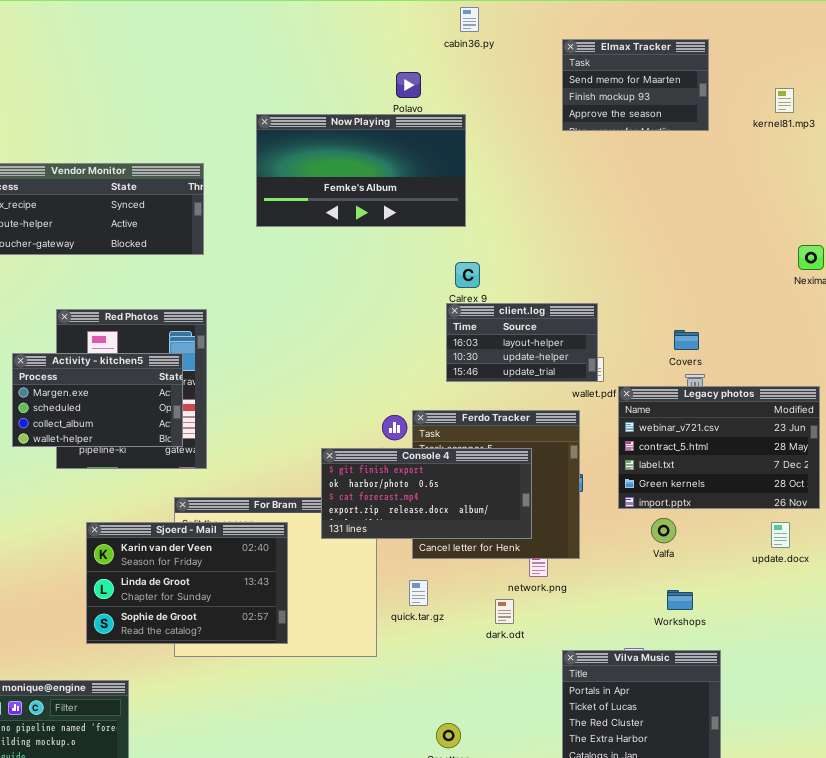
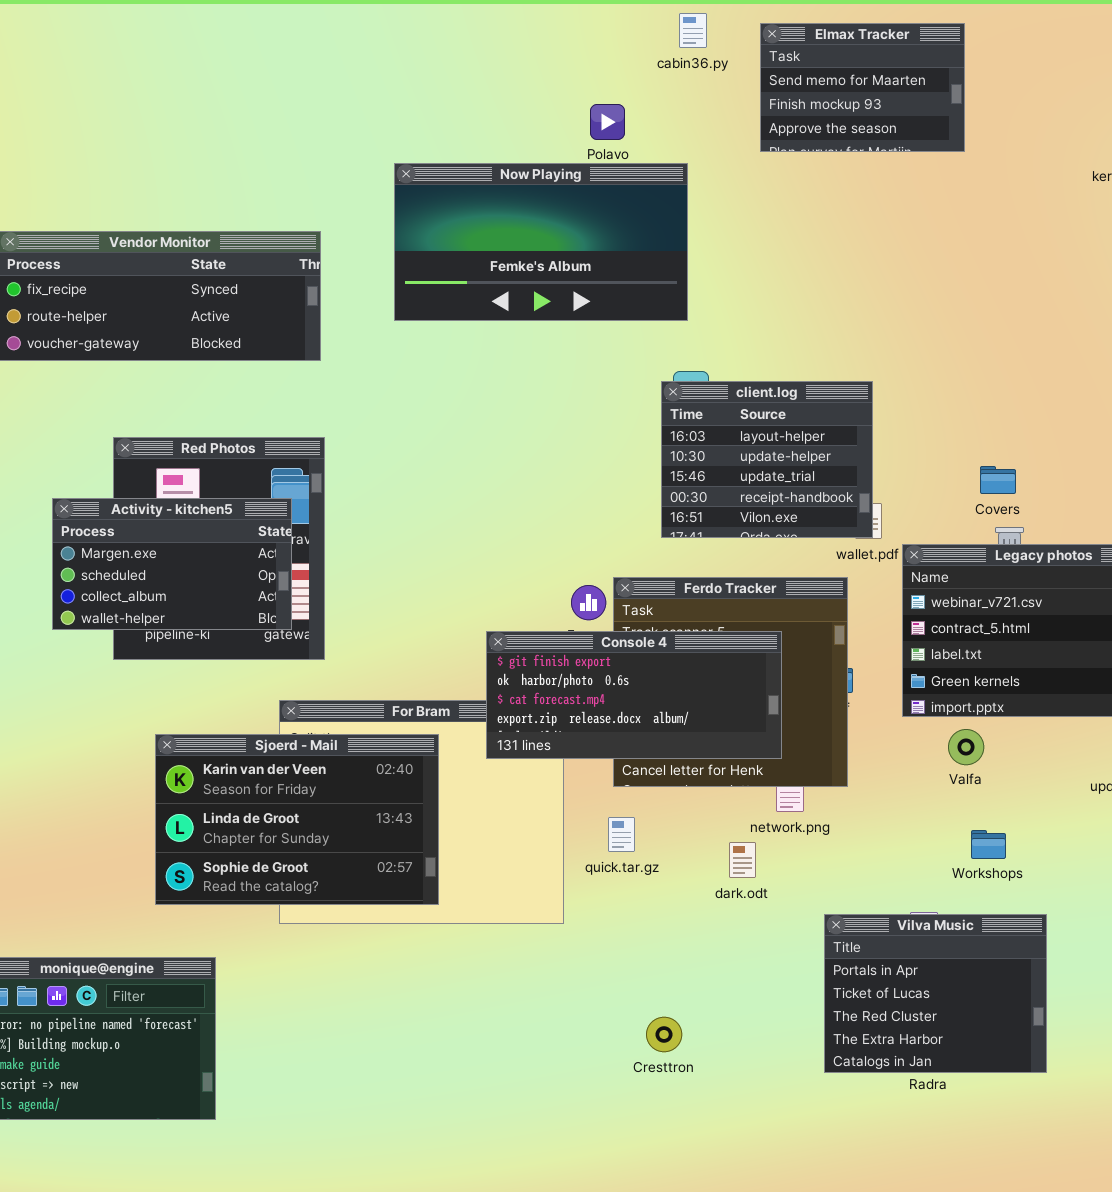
Elmax Tracker: [562,39,709,131] -> [760,23,965,152], moved
client.log: [446,303,598,382] -> [661,381,873,538], resized

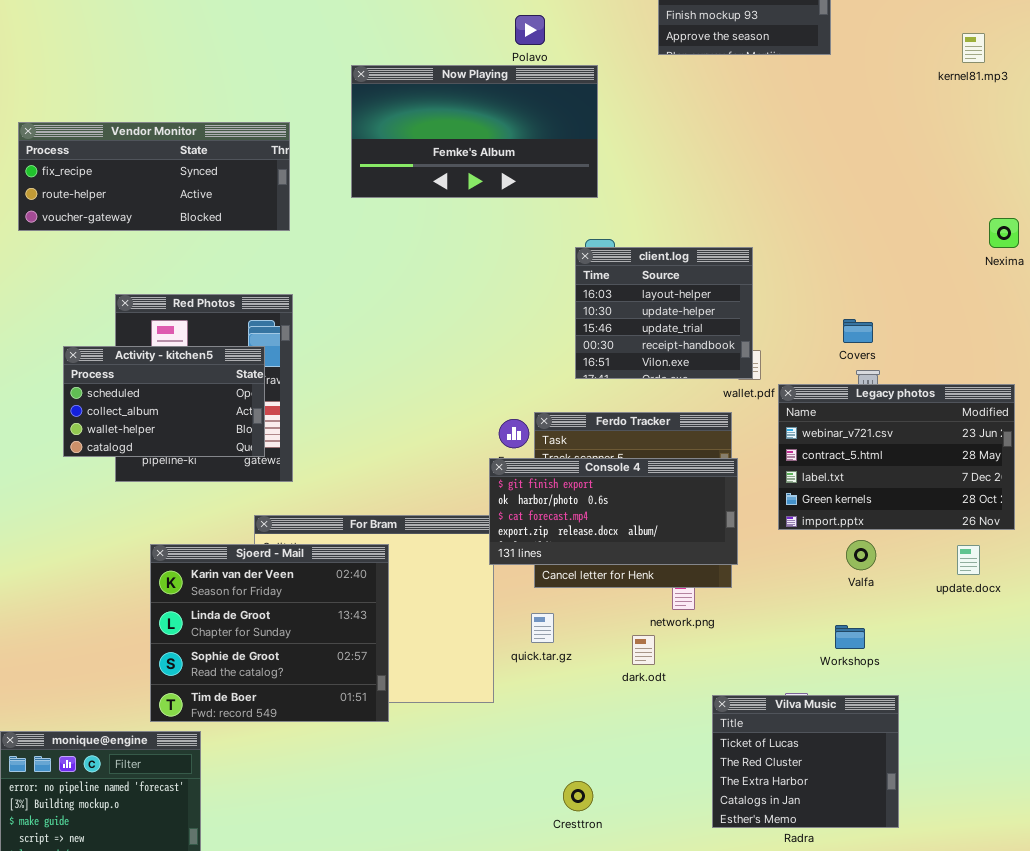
Activity - kitchen5: [52,498,292,630] -> [63,346,265,457], scrolled down 1 row
Console 4: [486,631,782,759] -> [489,458,738,565], moved
Valfa: [948,729,984,765] -> [846,540,876,570], moved
Sjoerd - Mail: [155,734,439,905] -> [150,544,389,722], resized
Vilva Music: [824,914,1047,1073] -> [712,695,899,828], scrolled down 1 row

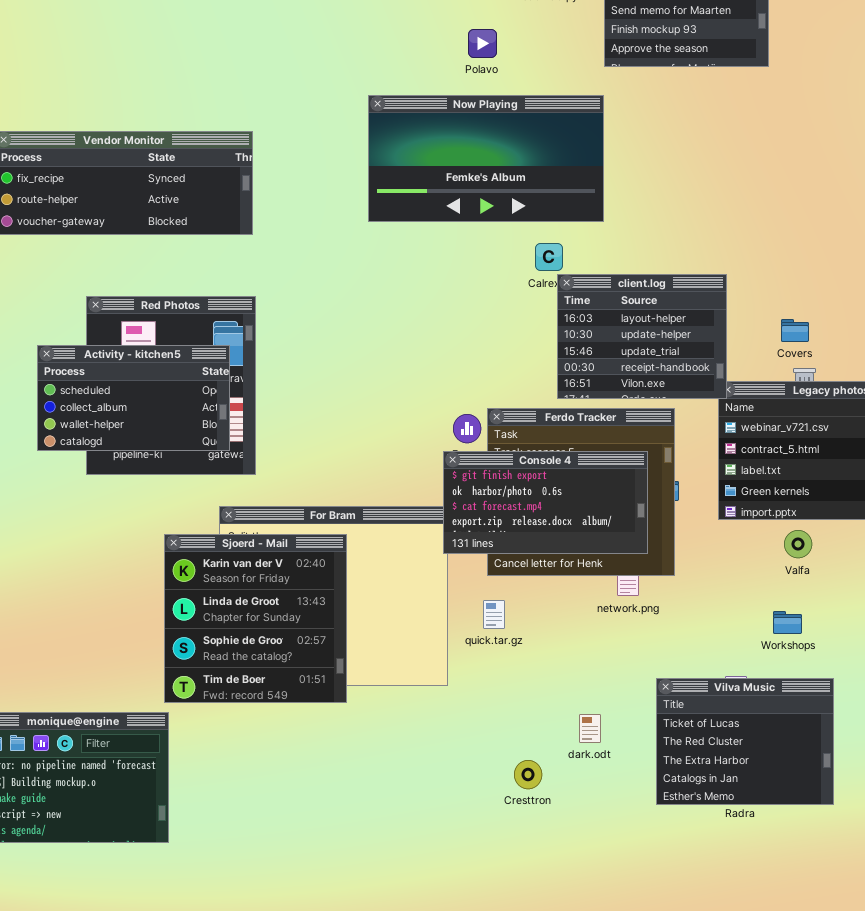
Now Playing: [351,65,598,198] -> [368,95,604,222], moved
client.log: [575,247,753,379] -> [557,274,727,399], moved
Console 4: [489,458,738,565] -> [443,451,648,554], resized
Sjoerd - Mail: [150,544,389,722] -> [164,534,347,703], resized
dark.odt: [632,635,655,665] -> [579,714,601,743], moved

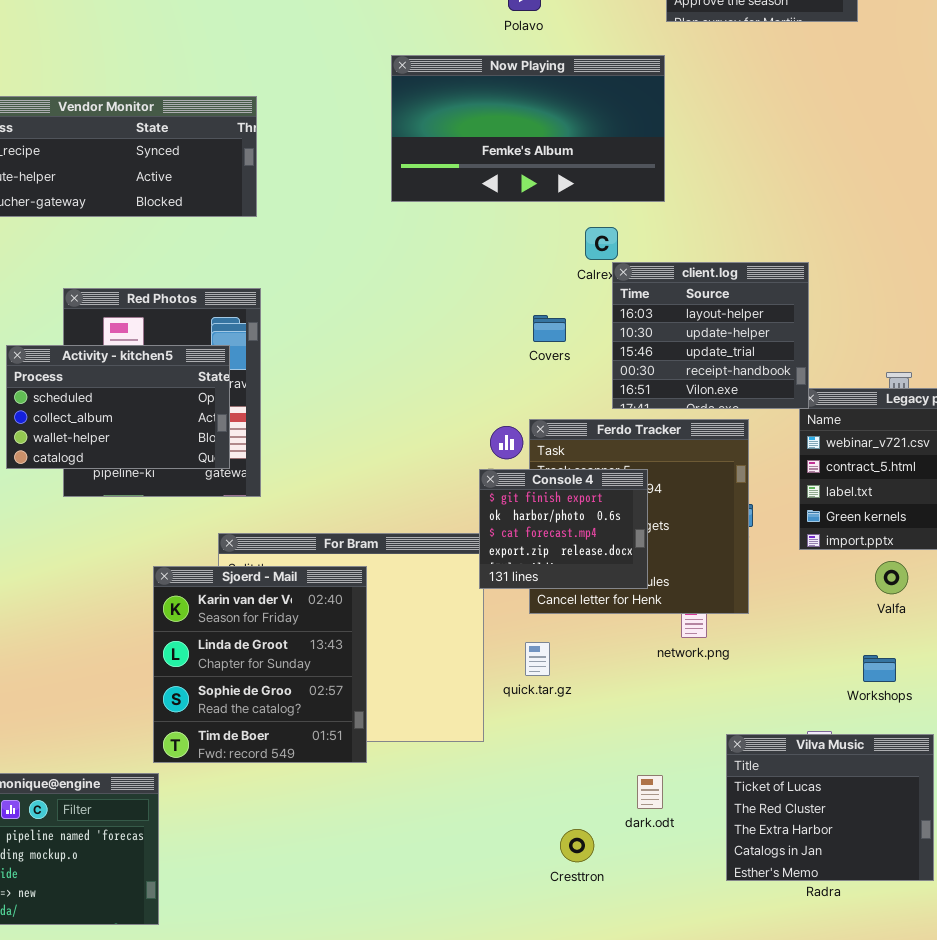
Covers: [781,319,809,342] -> [533,315,566,342], moved
Console 4: [443,451,648,554] -> [479,469,648,589], resized

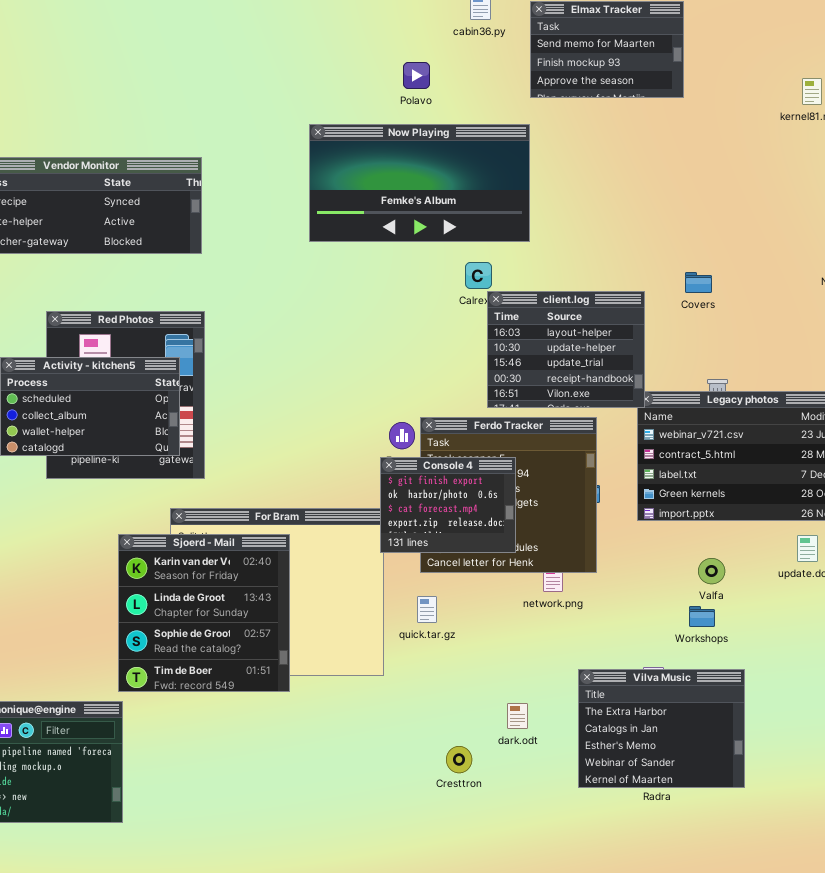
Covers: [533,315,566,342] -> [685,272,712,293], moved
Valfa: [875,561,908,594] -> [698,558,725,584], moved
Vilva Music: [726,734,934,881] -> [578,669,745,788], scrolled down 2 rows

